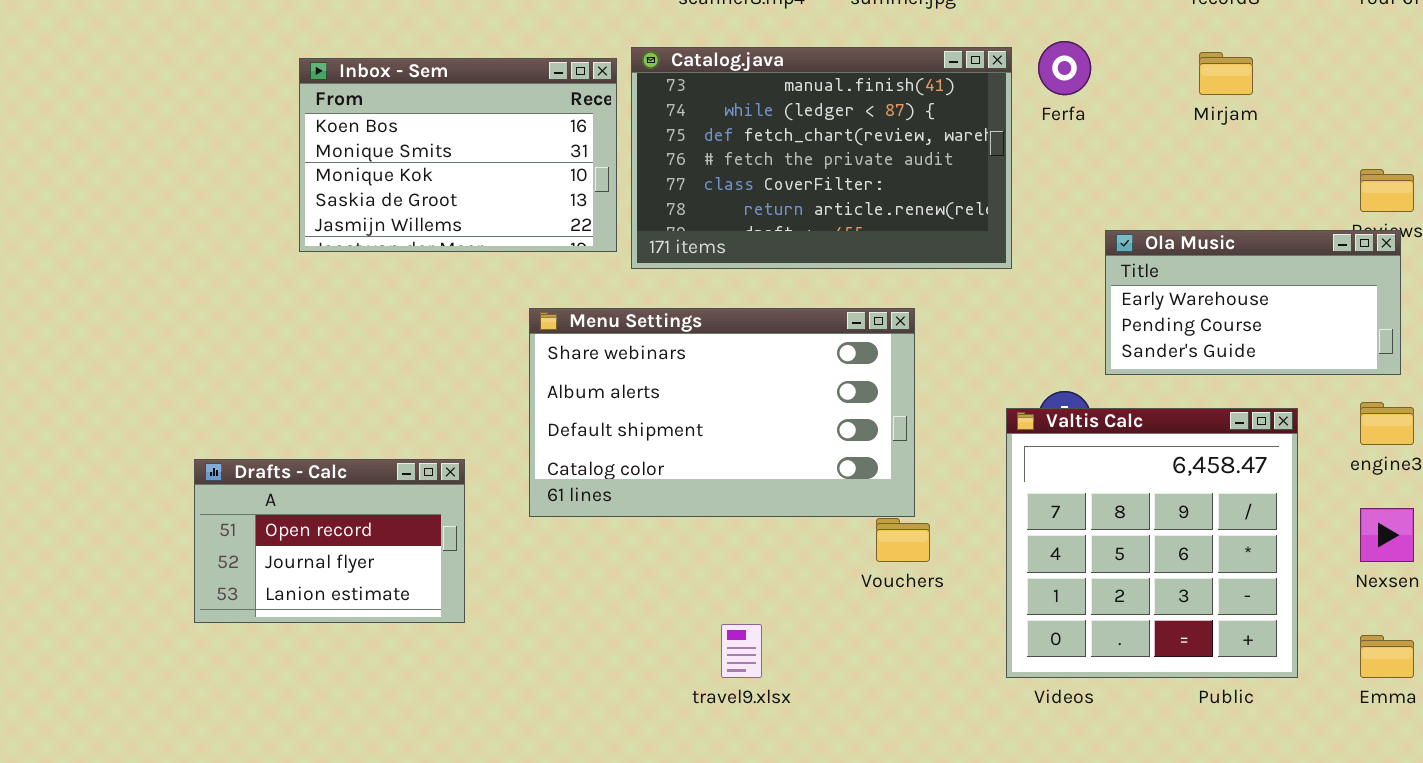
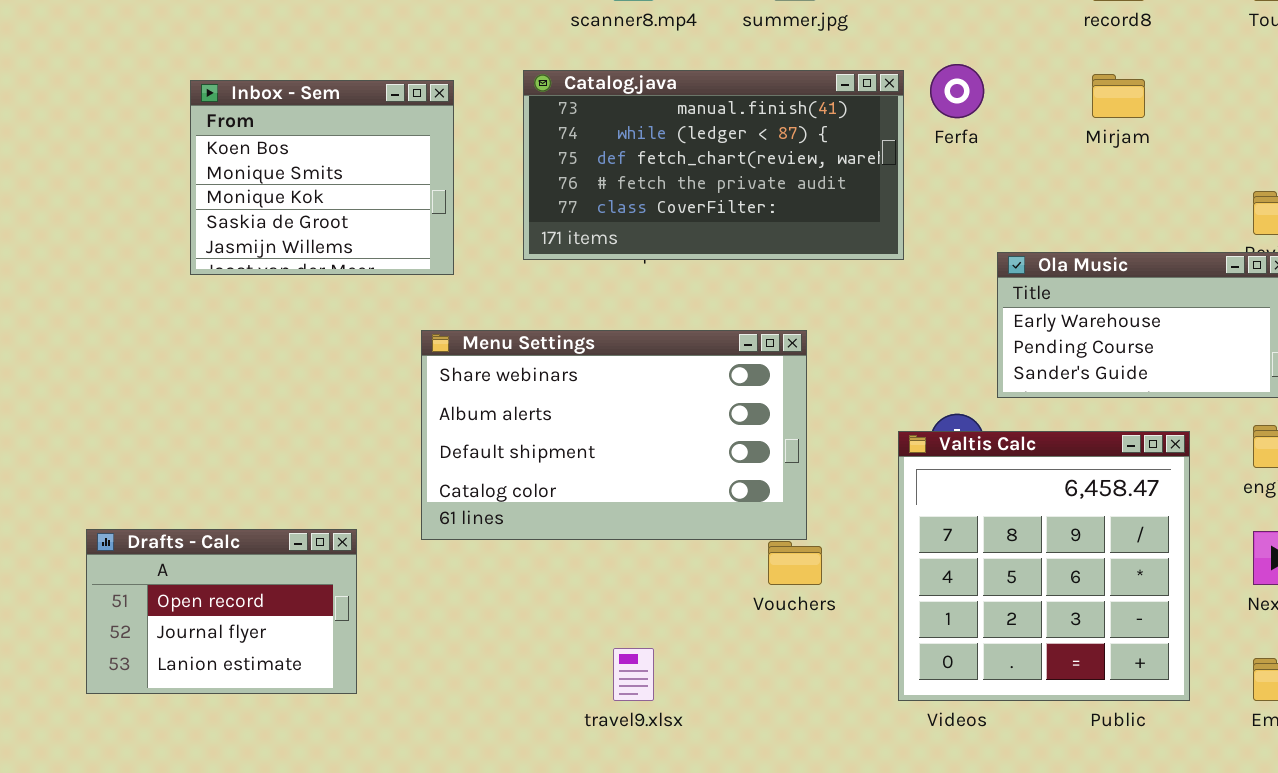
Catalog.java: [631,47,1012,269] -> [523,70,904,260], resized
Inbox - Sem: [299,58,617,252] -> [190,80,454,275], resized
Drafts - Calc: [194,459,465,623] -> [86,529,357,694], moved

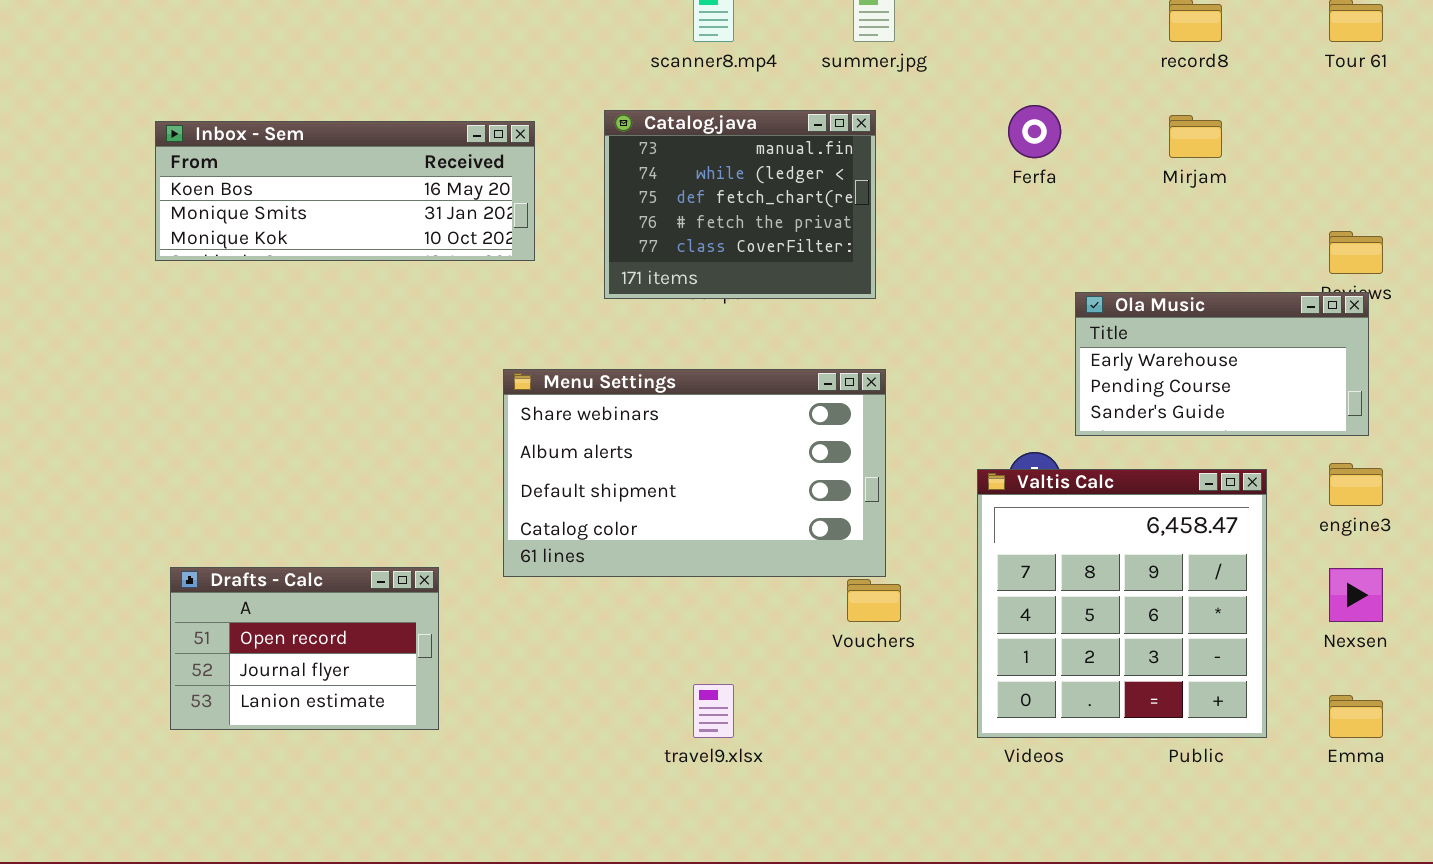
Catalog.java: [523,70,904,260] -> [604,110,876,299], resized
Inbox - Sem: [190,80,454,275] -> [155,121,535,261], resized

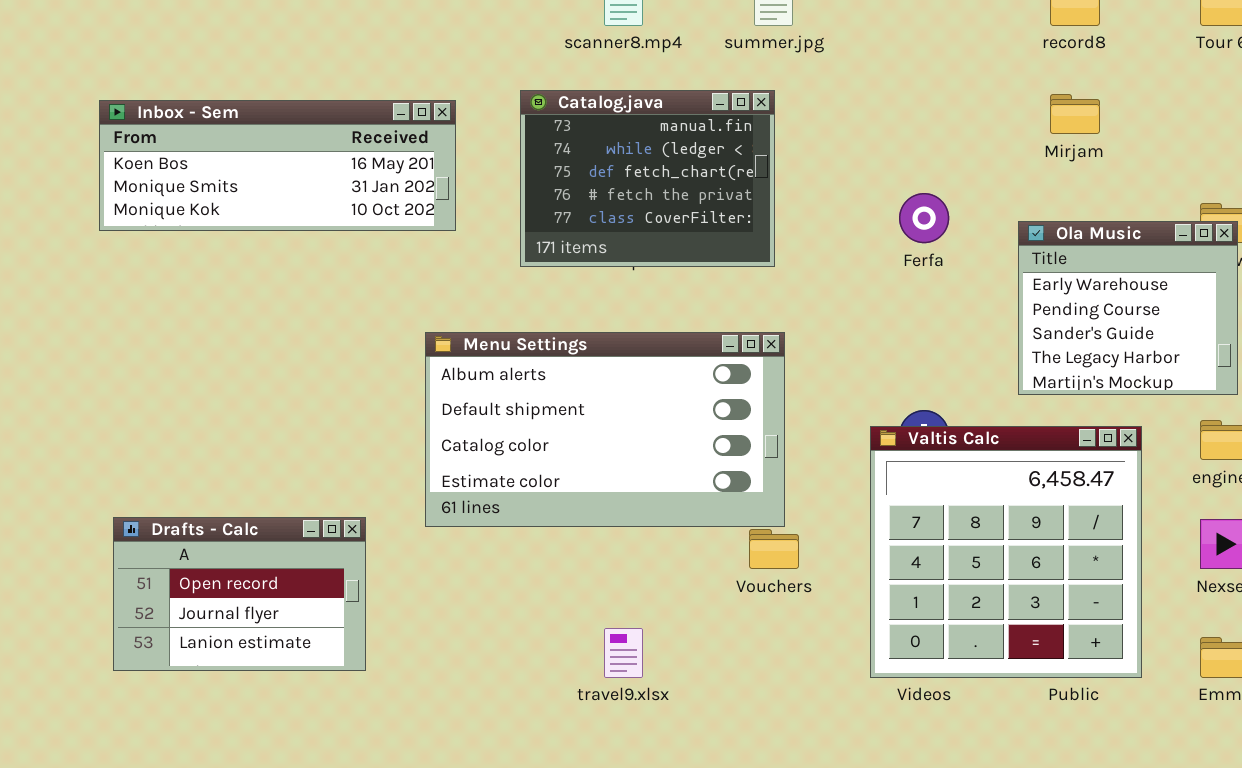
Ferfa: [1008,105,1061,158] -> [899,193,949,243], moved
Ola Music: [1075,292,1369,436] -> [1018,221,1238,395], resized
Menu Settings: [503,369,886,577] -> [425,332,785,527], scrolled down 1 row

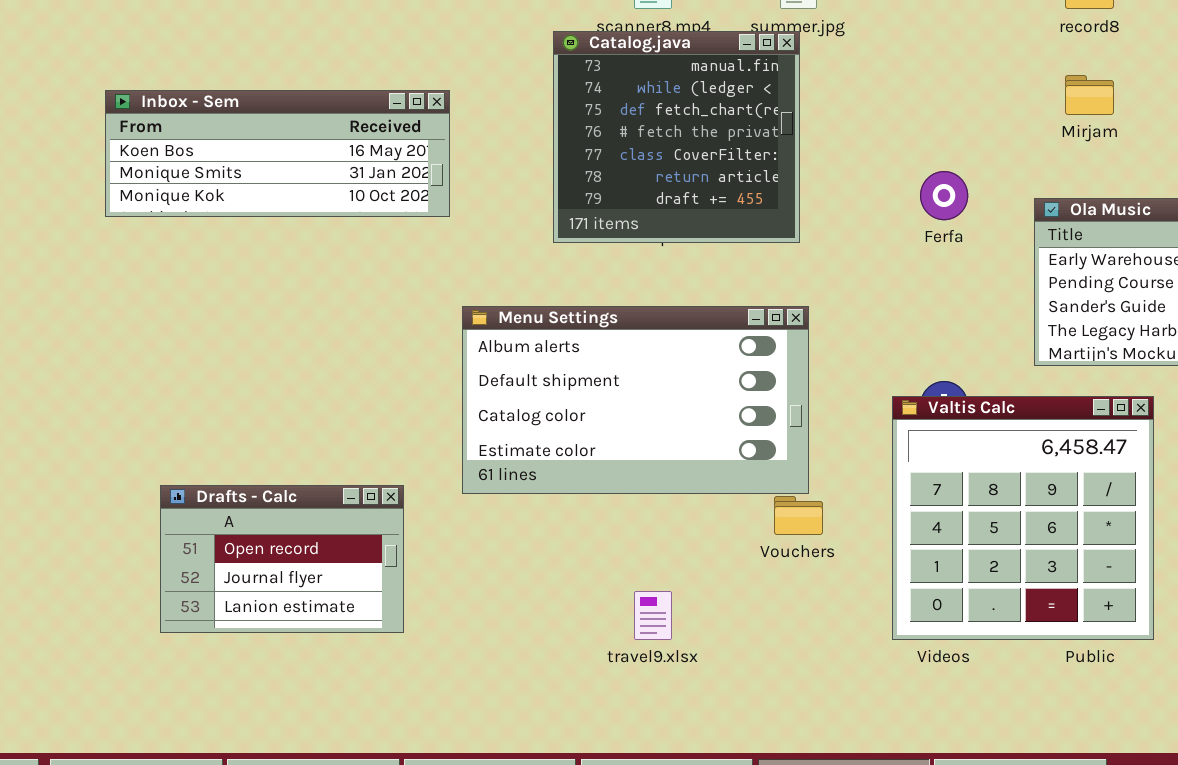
Catalog.java: [520,90,775,267] -> [553,31,800,243], resized
Inbox - Sem: [99,100,456,231] -> [105,90,450,217], moved

